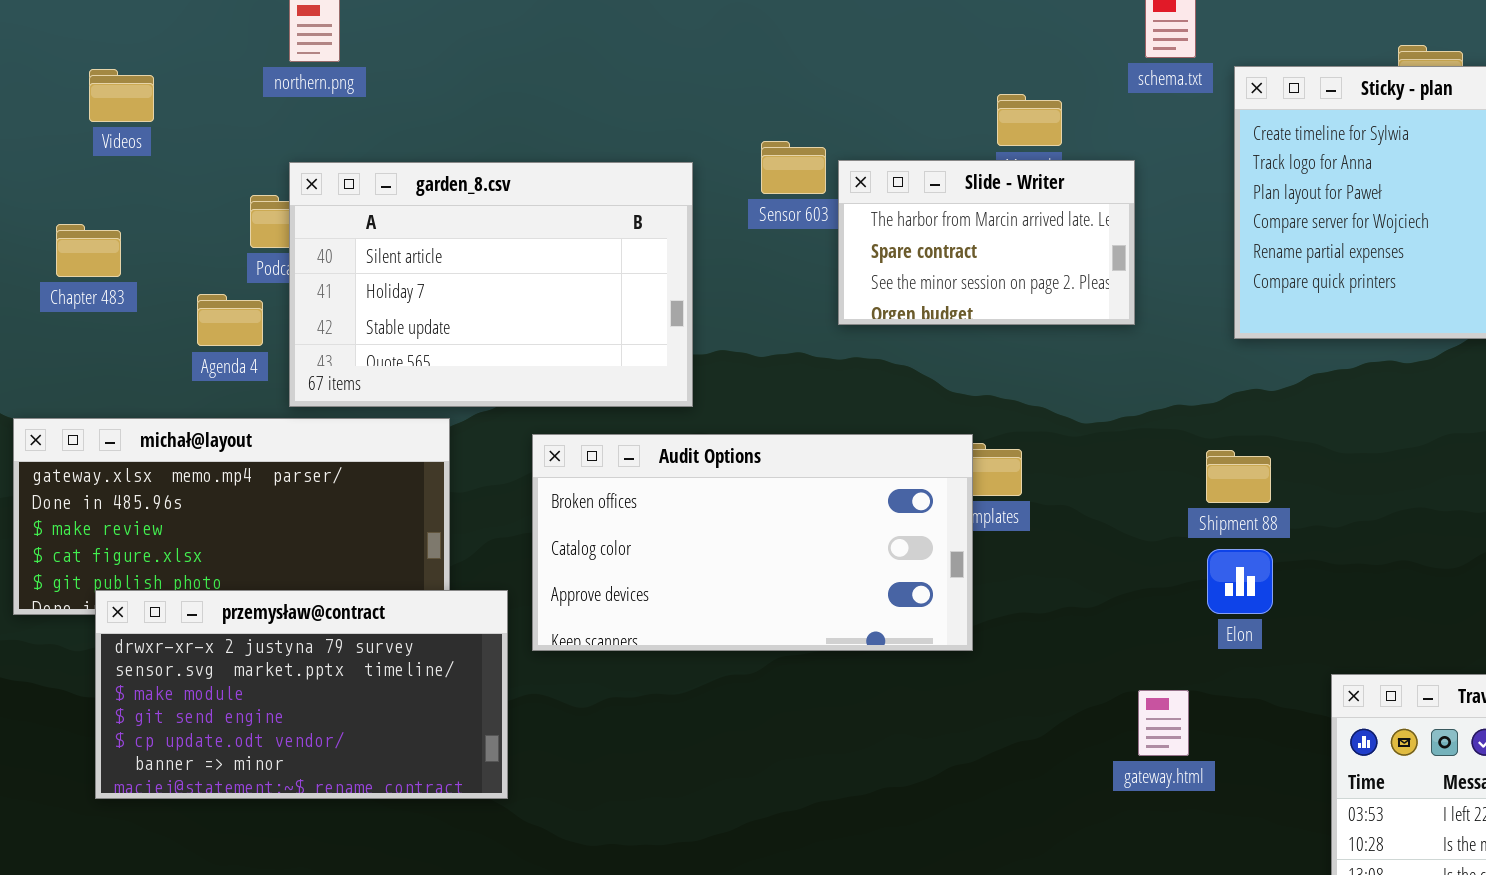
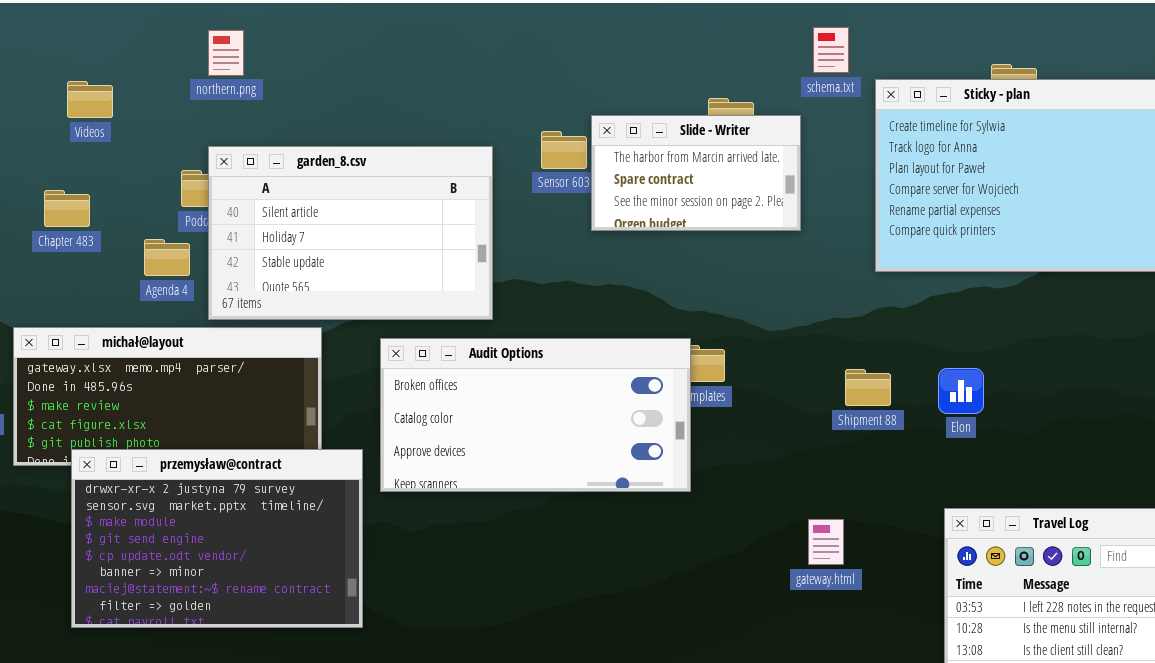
Slide - Writer: [838,160,1135,325] -> [591,115,801,231], moved
Shipment 88: [1206,450,1271,503] -> [845,369,891,406], moved
Elon: [1207,549,1273,614] -> [938,368,984,414], moved
przemysław@contract: [95,590,508,799] -> [71,449,363,628], resized

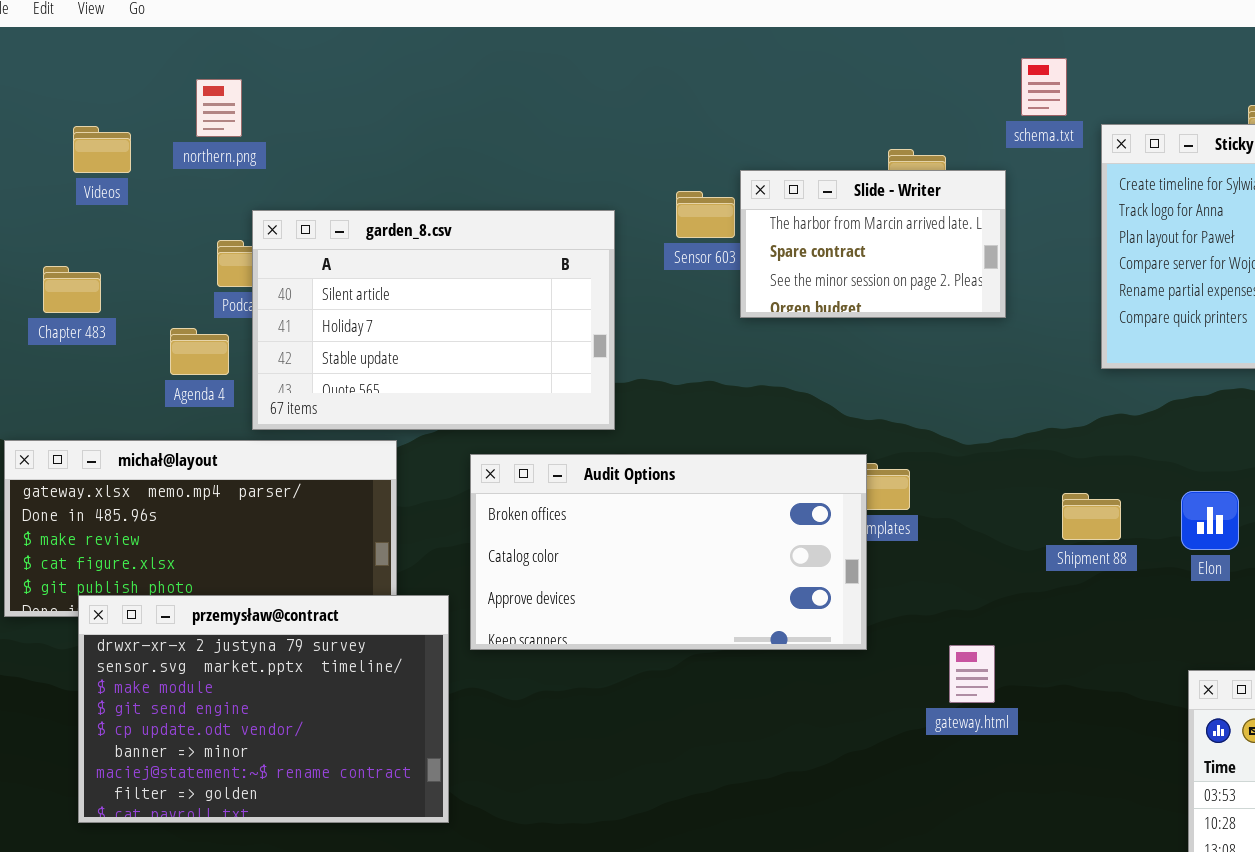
northern.png: [208,30,244,76] -> [196,79,242,137], moved
gateway.html: [808,519,844,565] -> [949,645,995,703], moved

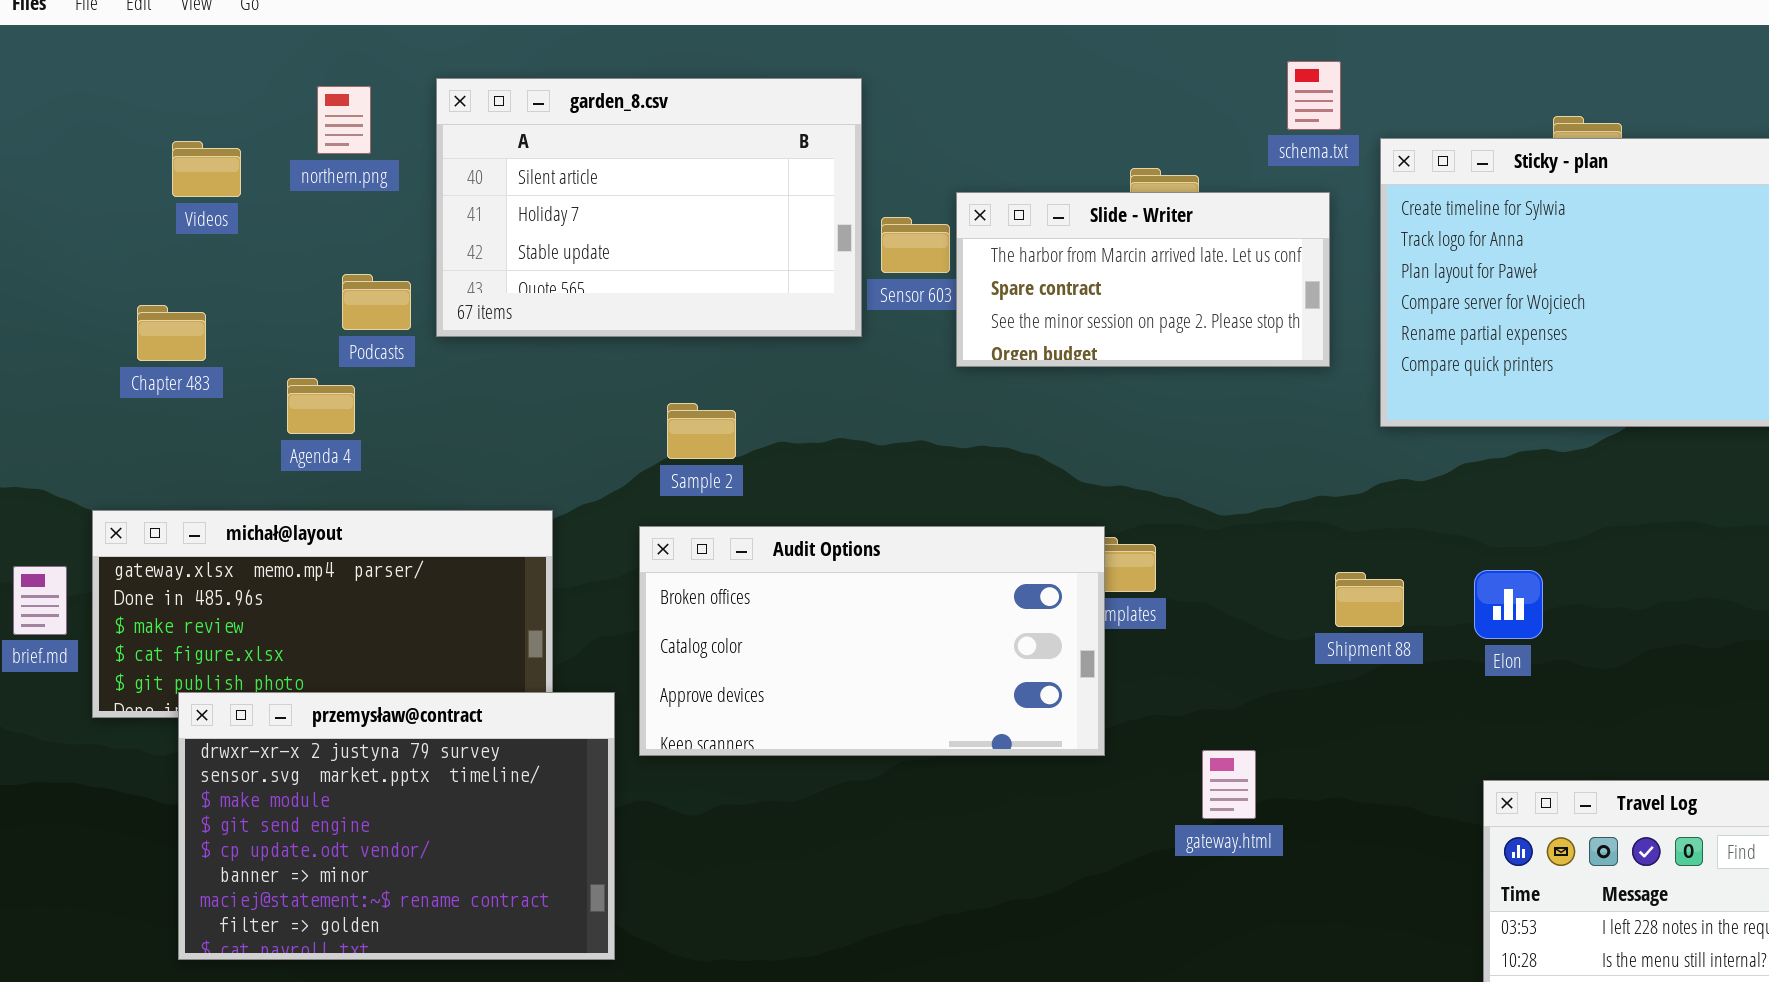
Slide - Writer: [740,170,1006,318] -> [956,192,1330,367], resized
garden_8.csv: [252,210,615,430] -> [436,78,862,337], moved

